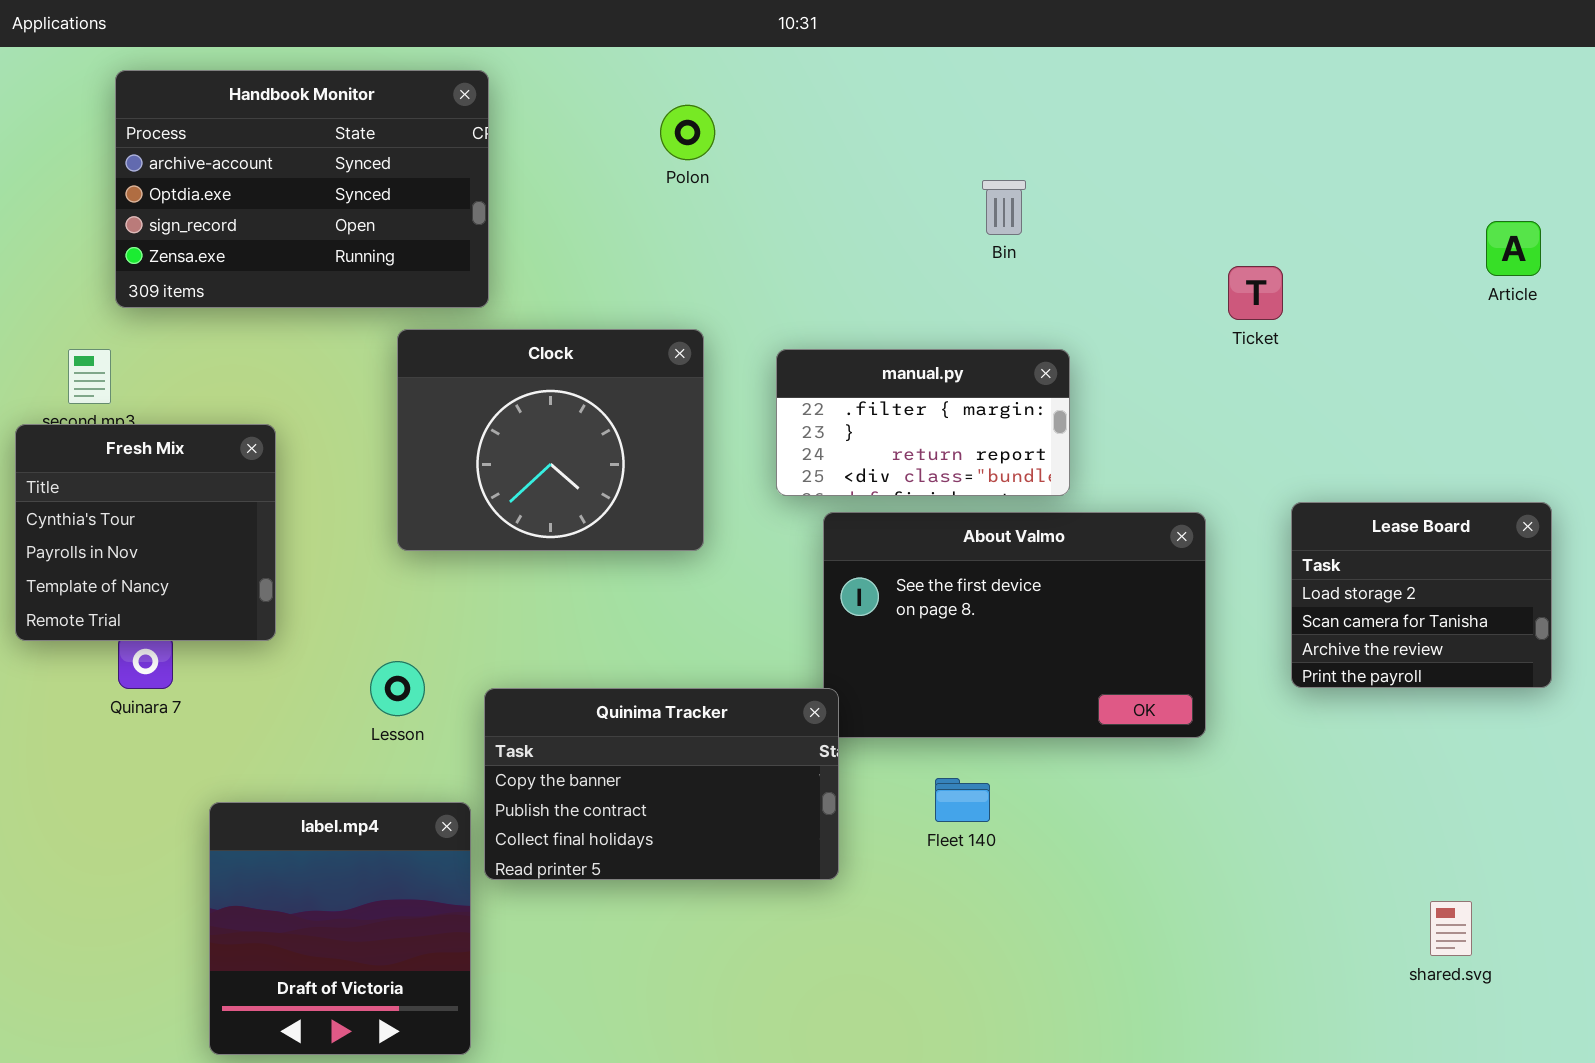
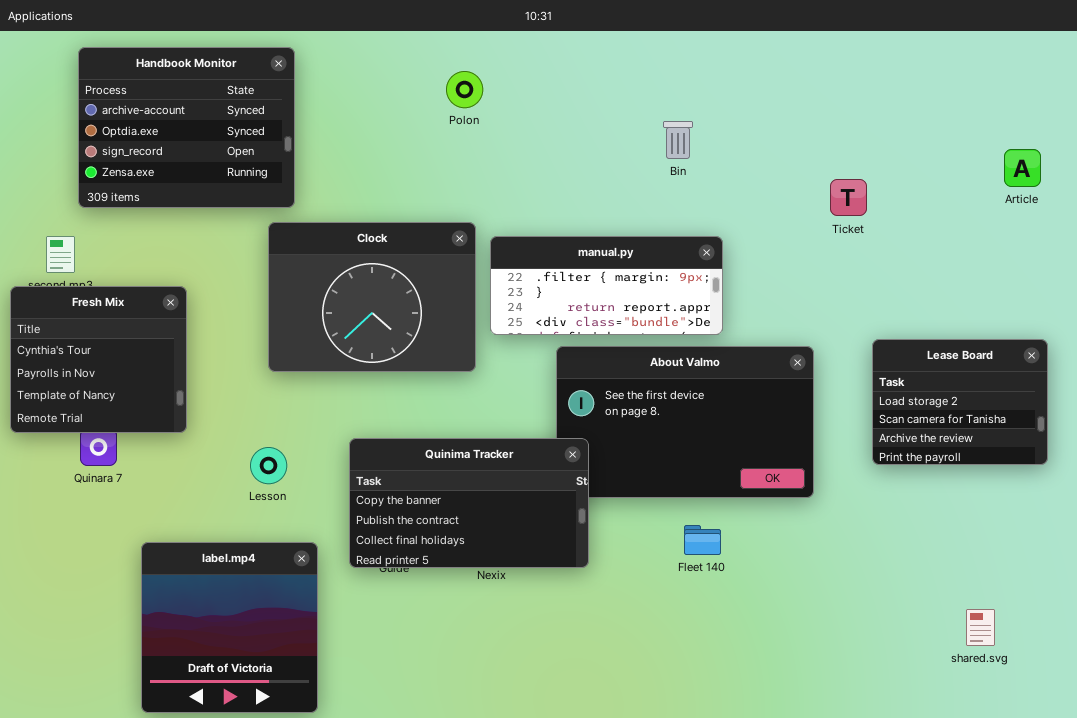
Handbook Monitor: [115,70,489,308] -> [78,47,295,208], resized
manual.py: [776,349,1070,496] -> [490,236,723,335], resized
Quinima Tracker: [484,688,839,880] -> [349,438,589,568], moved
Fleet 140: [935,778,990,822] -> [684,525,721,555], moved

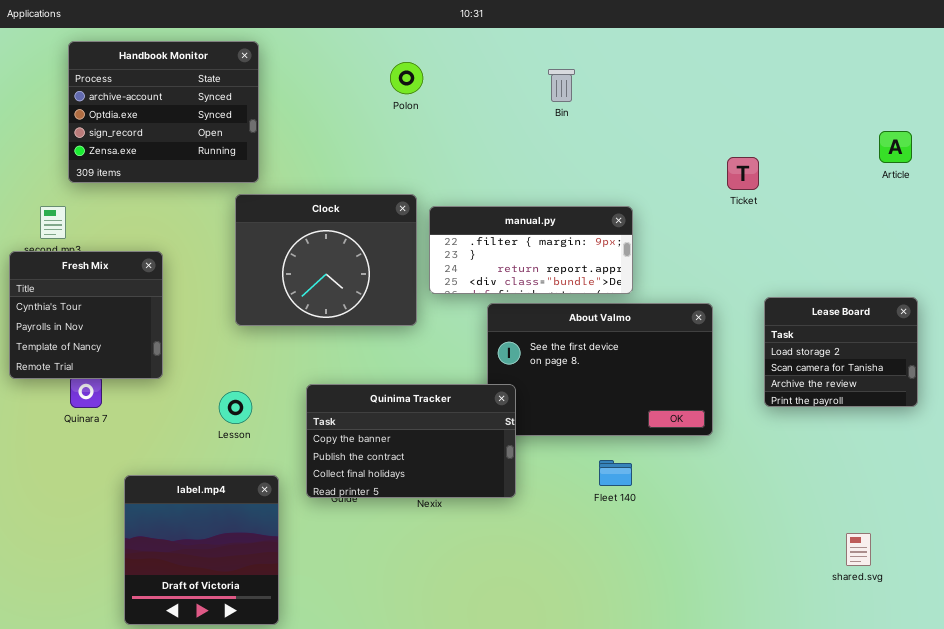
Bin: [663,121,693,159] -> [548,69,575,102], moved

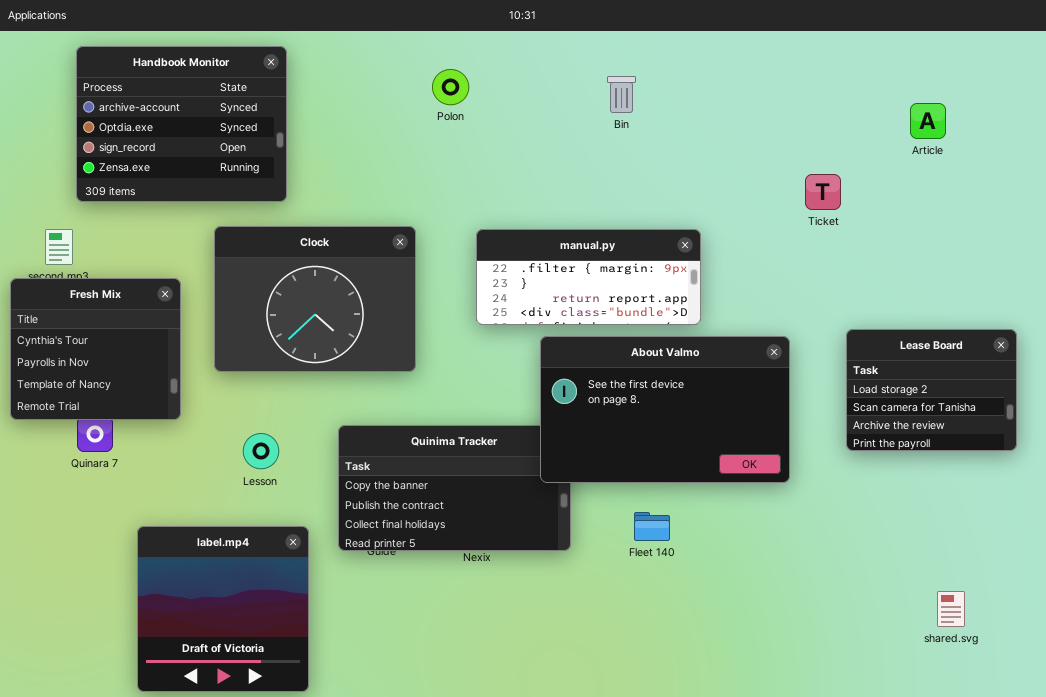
Article: [879,131,912,163] -> [910,103,946,139], moved
Clock: [235,194,417,326] -> [214,226,416,372], moved
About Valmo: [487,303,713,436] -> [540,336,790,483], raised
Fleet 140: [599,460,632,486] -> [634,512,670,541], moved

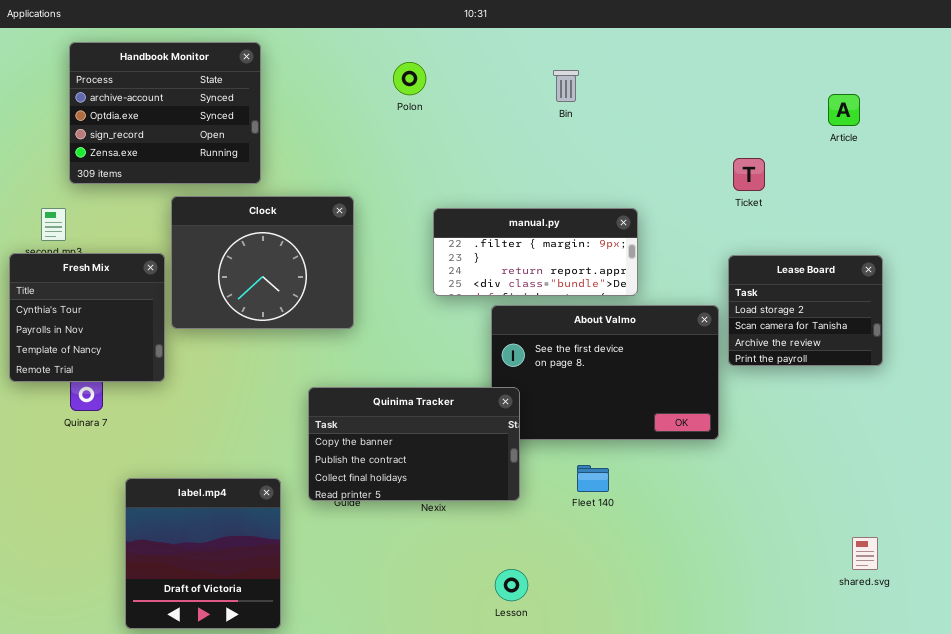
Clock: [214,226,416,372] -> [171,196,354,329], moved
Lease Board: [846,329,1017,451] -> [728,255,883,366], moved
Quinima Tracker: [338,425,571,551] -> [308,387,520,501], raised
Lesson: [243,433,279,469] -> [495,569,528,601], moved

